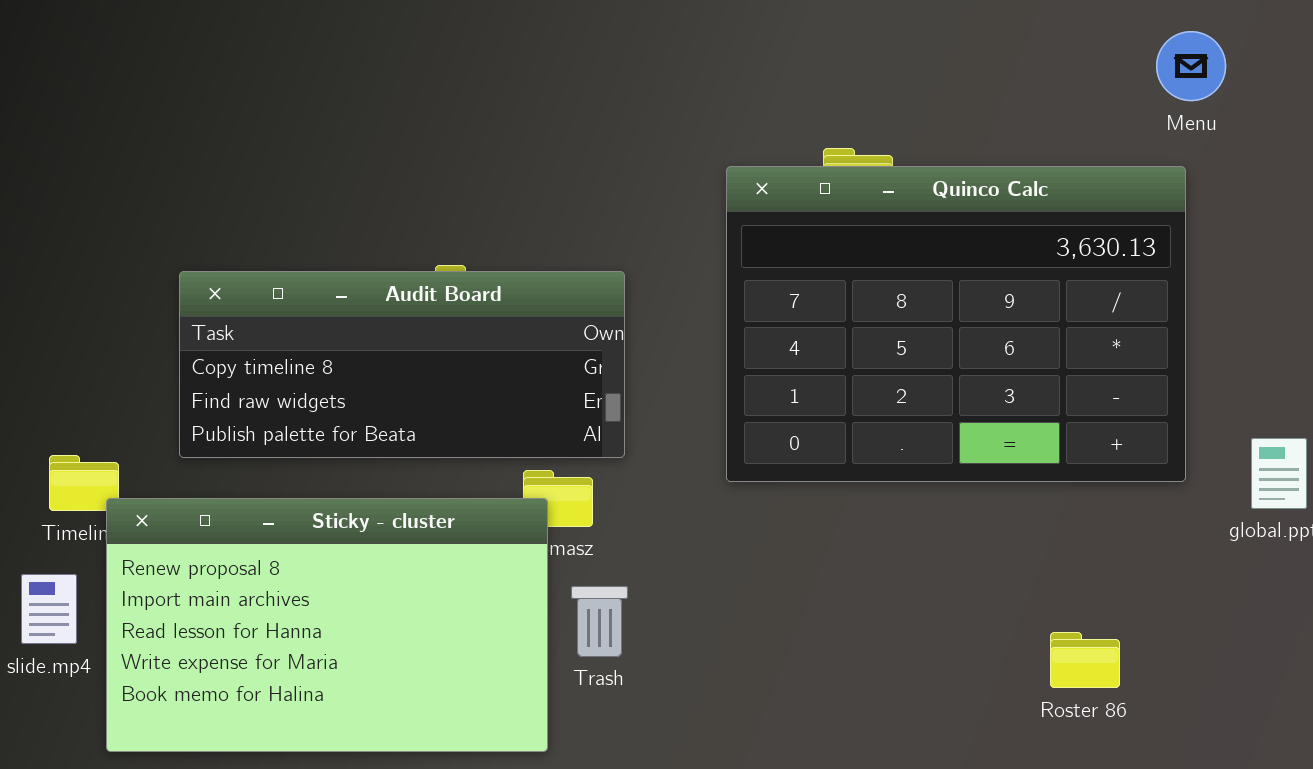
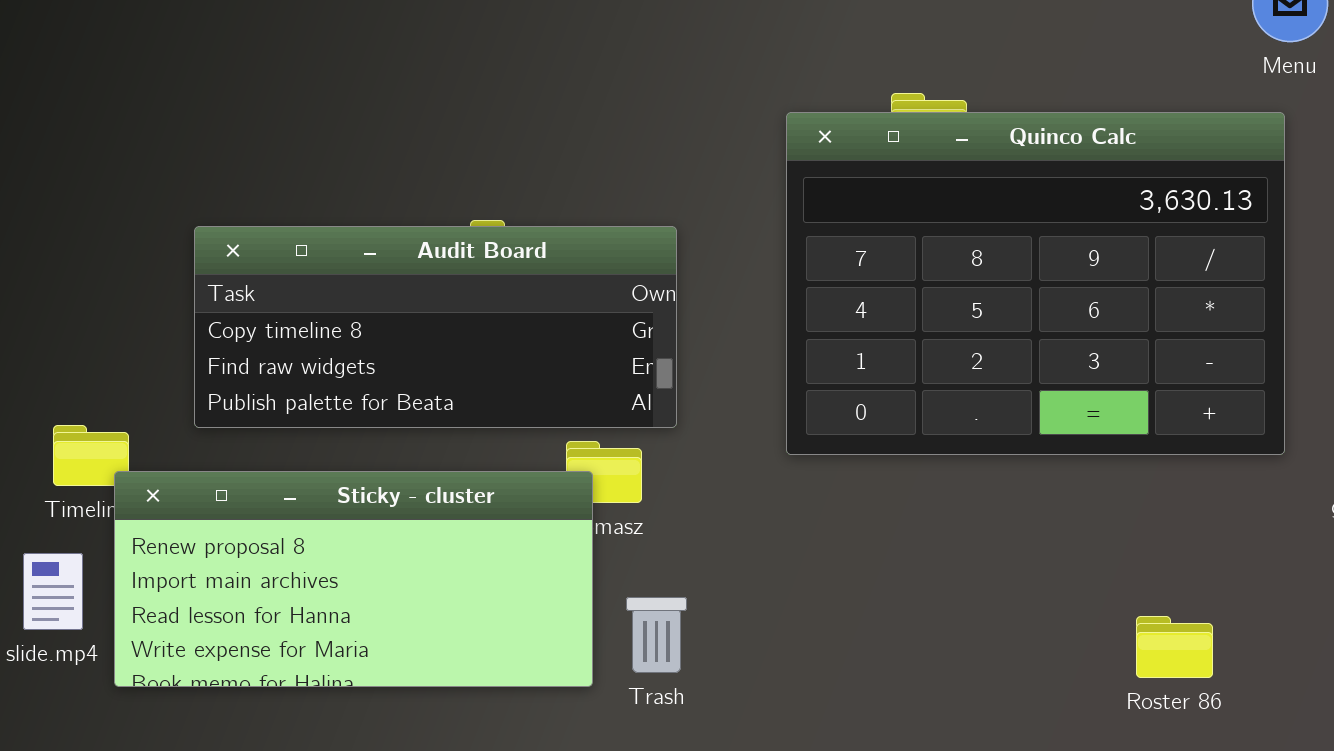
Sticky - cluster: [106,498,548,752] -> [114,471,593,687], resized
Trash: [571,586,628,657] -> [626,597,687,673], moved

